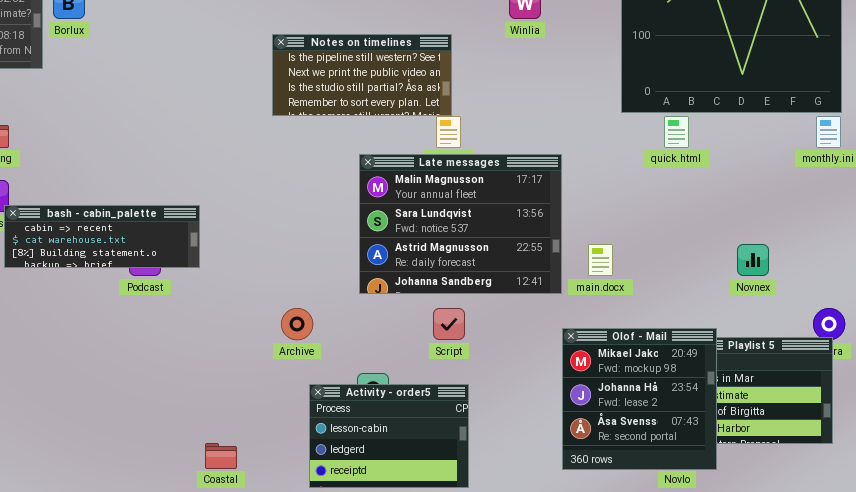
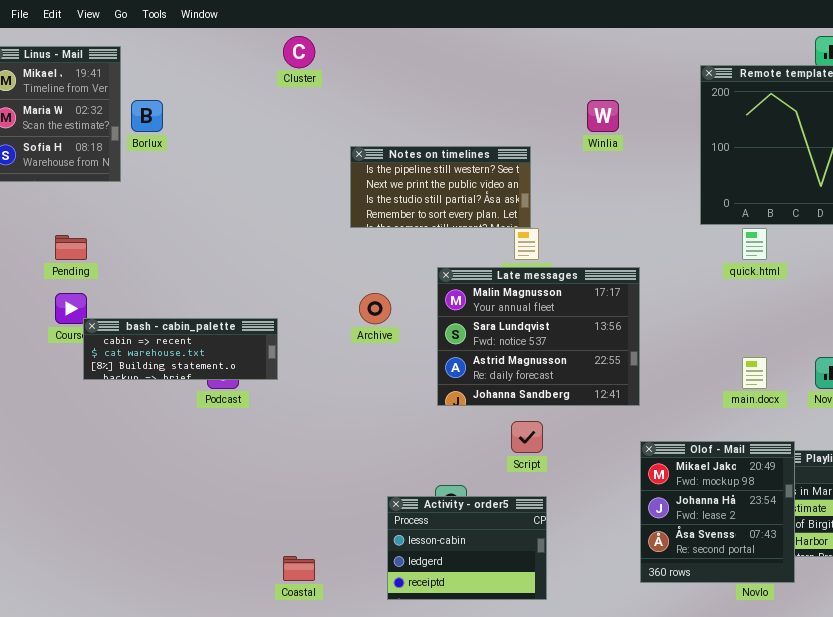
main.docx: [588,244,613,276] -> [742,357,767,389], moved
Archive: [281,308,313,340] -> [359,293,391,324], moved

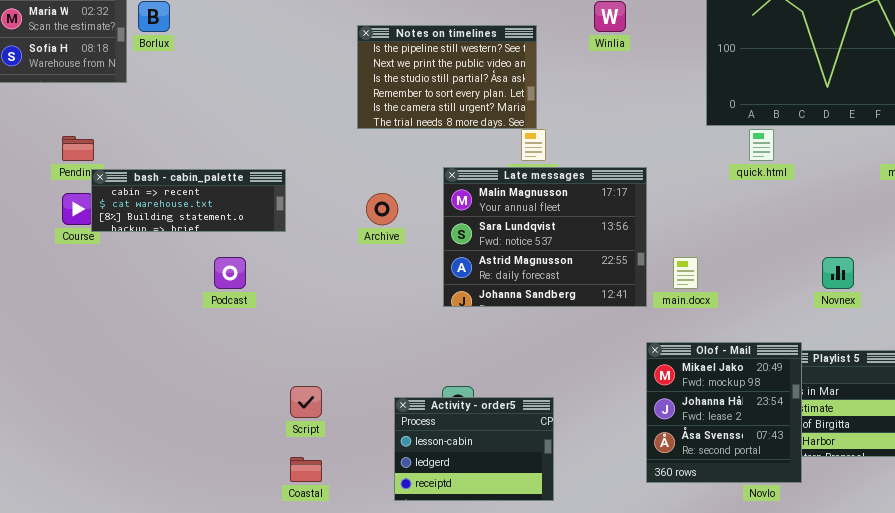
Notes on timelines: [350,146,531,228] -> [357,25,537,129], resized
bash - cabin_palette: [83,318,278,380] -> [91,169,286,232], moved
main.docx: [742,357,767,389] -> [673,257,698,289], moved
Script: [511,421,543,453] -> [290,386,322,418], moved

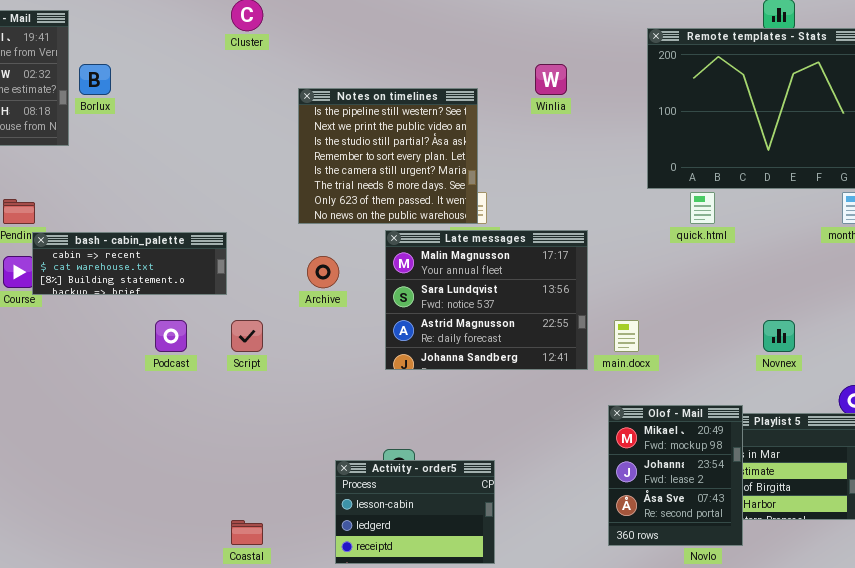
Notes on timelines: [357,25,537,129] -> [298,88,478,224], resized
Olof - Mail: [646,342,802,483] -> [608,405,743,546], resized
Script: [290,386,322,418] -> [231,320,263,352], moved

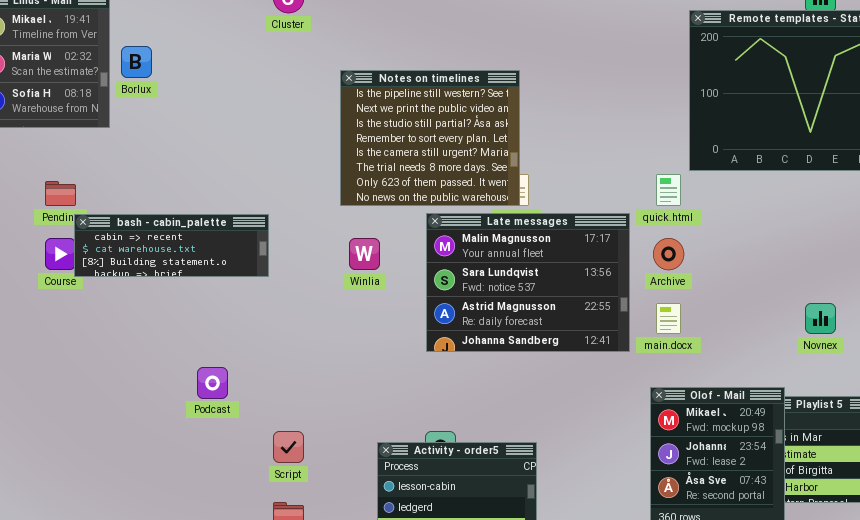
Winlia: [535,64,567,95] -> [349,238,380,270], moved
quick.html: [690,192,715,224] -> [656,174,681,206], moved
Archive: [307,256,339,288] -> [653,238,684,270], moved
Podcast: [155,320,187,352] -> [197,367,228,399], moved
Script: [231,320,263,352] -> [273,431,304,463], moved

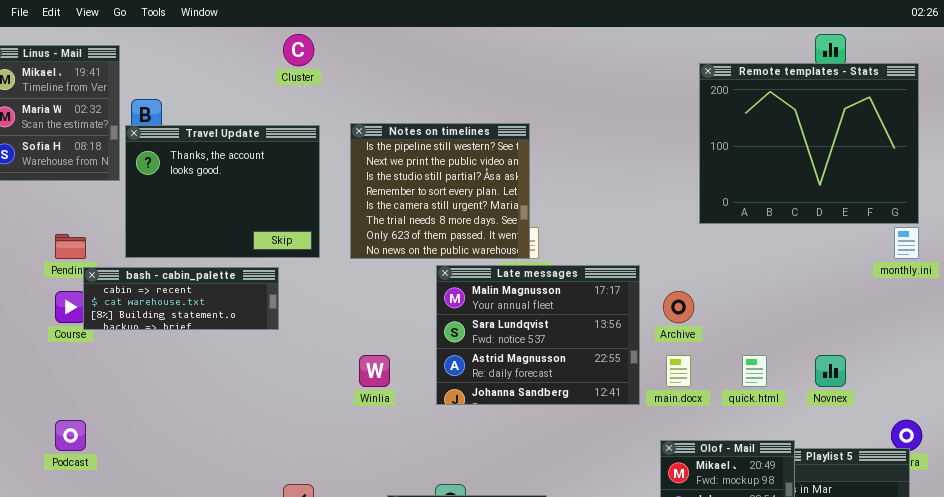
Travel Update: none -> [125,125,320,258], opened
quick.html: [656,174,681,206] -> [742,355,767,387], moved
Winlia: [349,238,380,270] -> [359,355,390,387], moved
Podcast: [197,367,228,399] -> [55,420,86,451], moved

